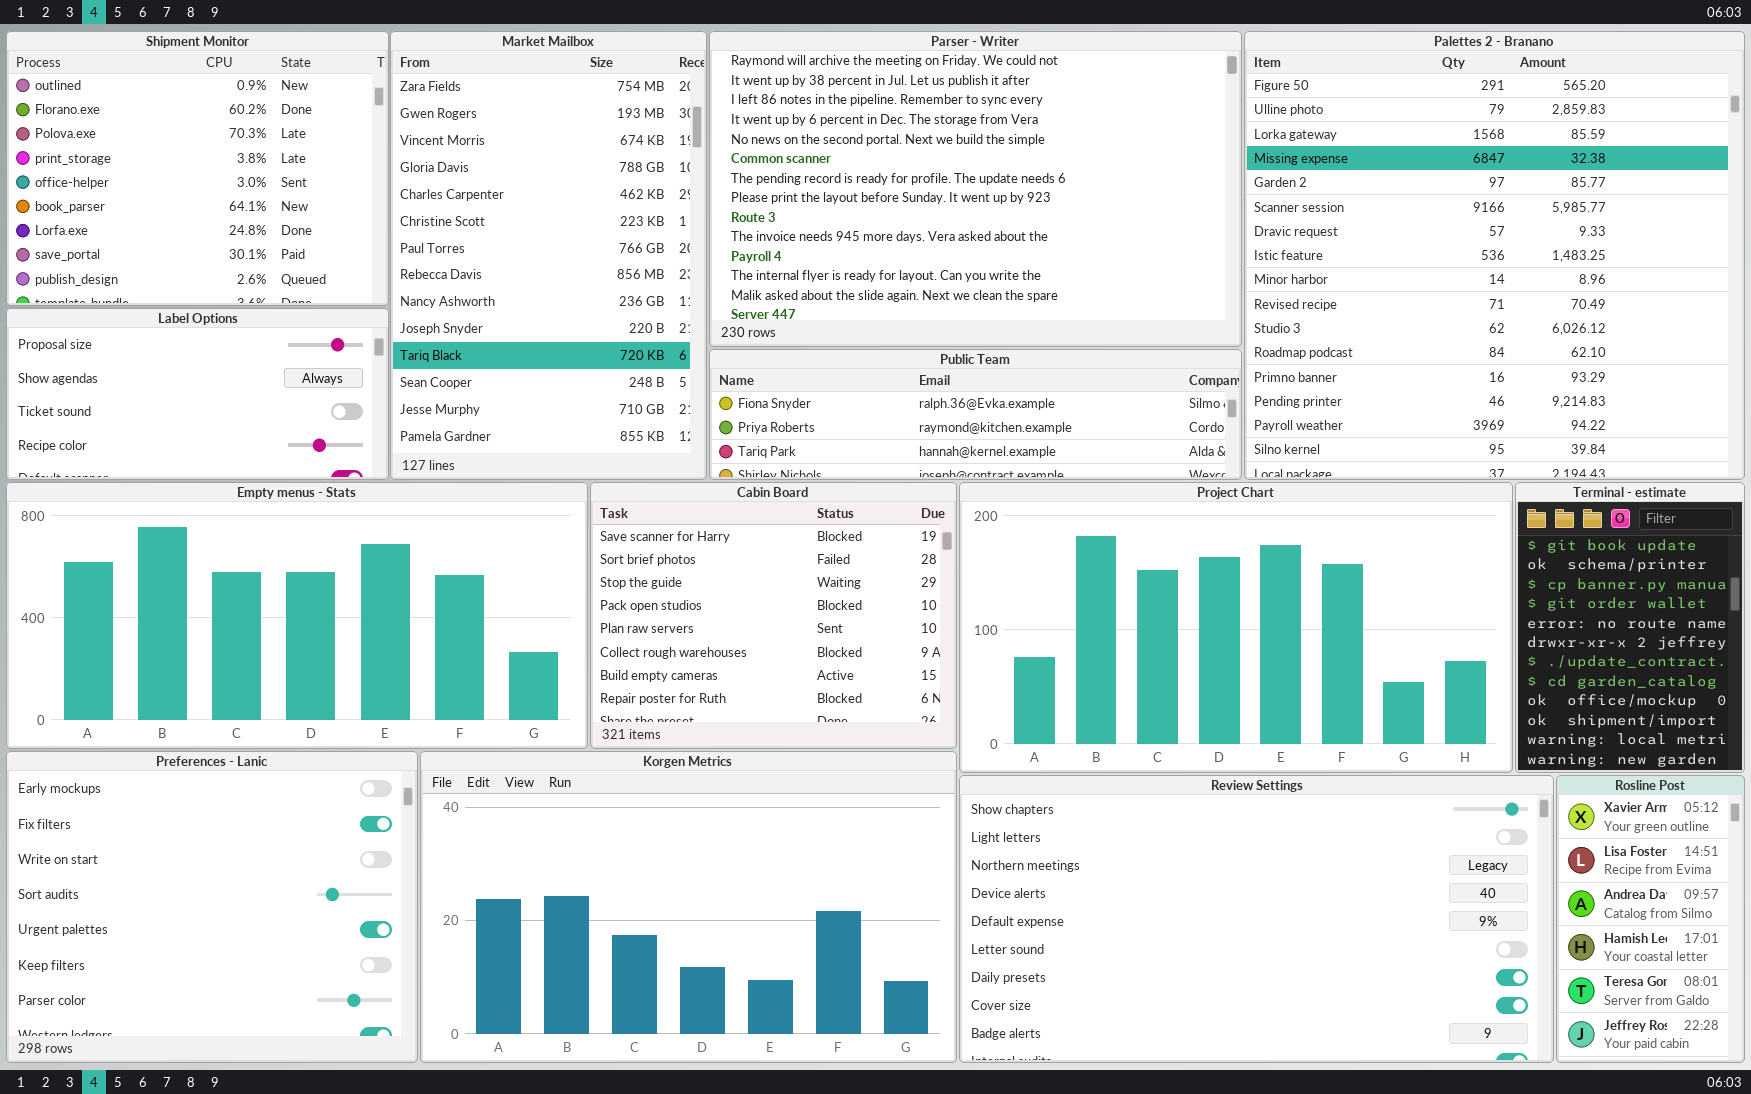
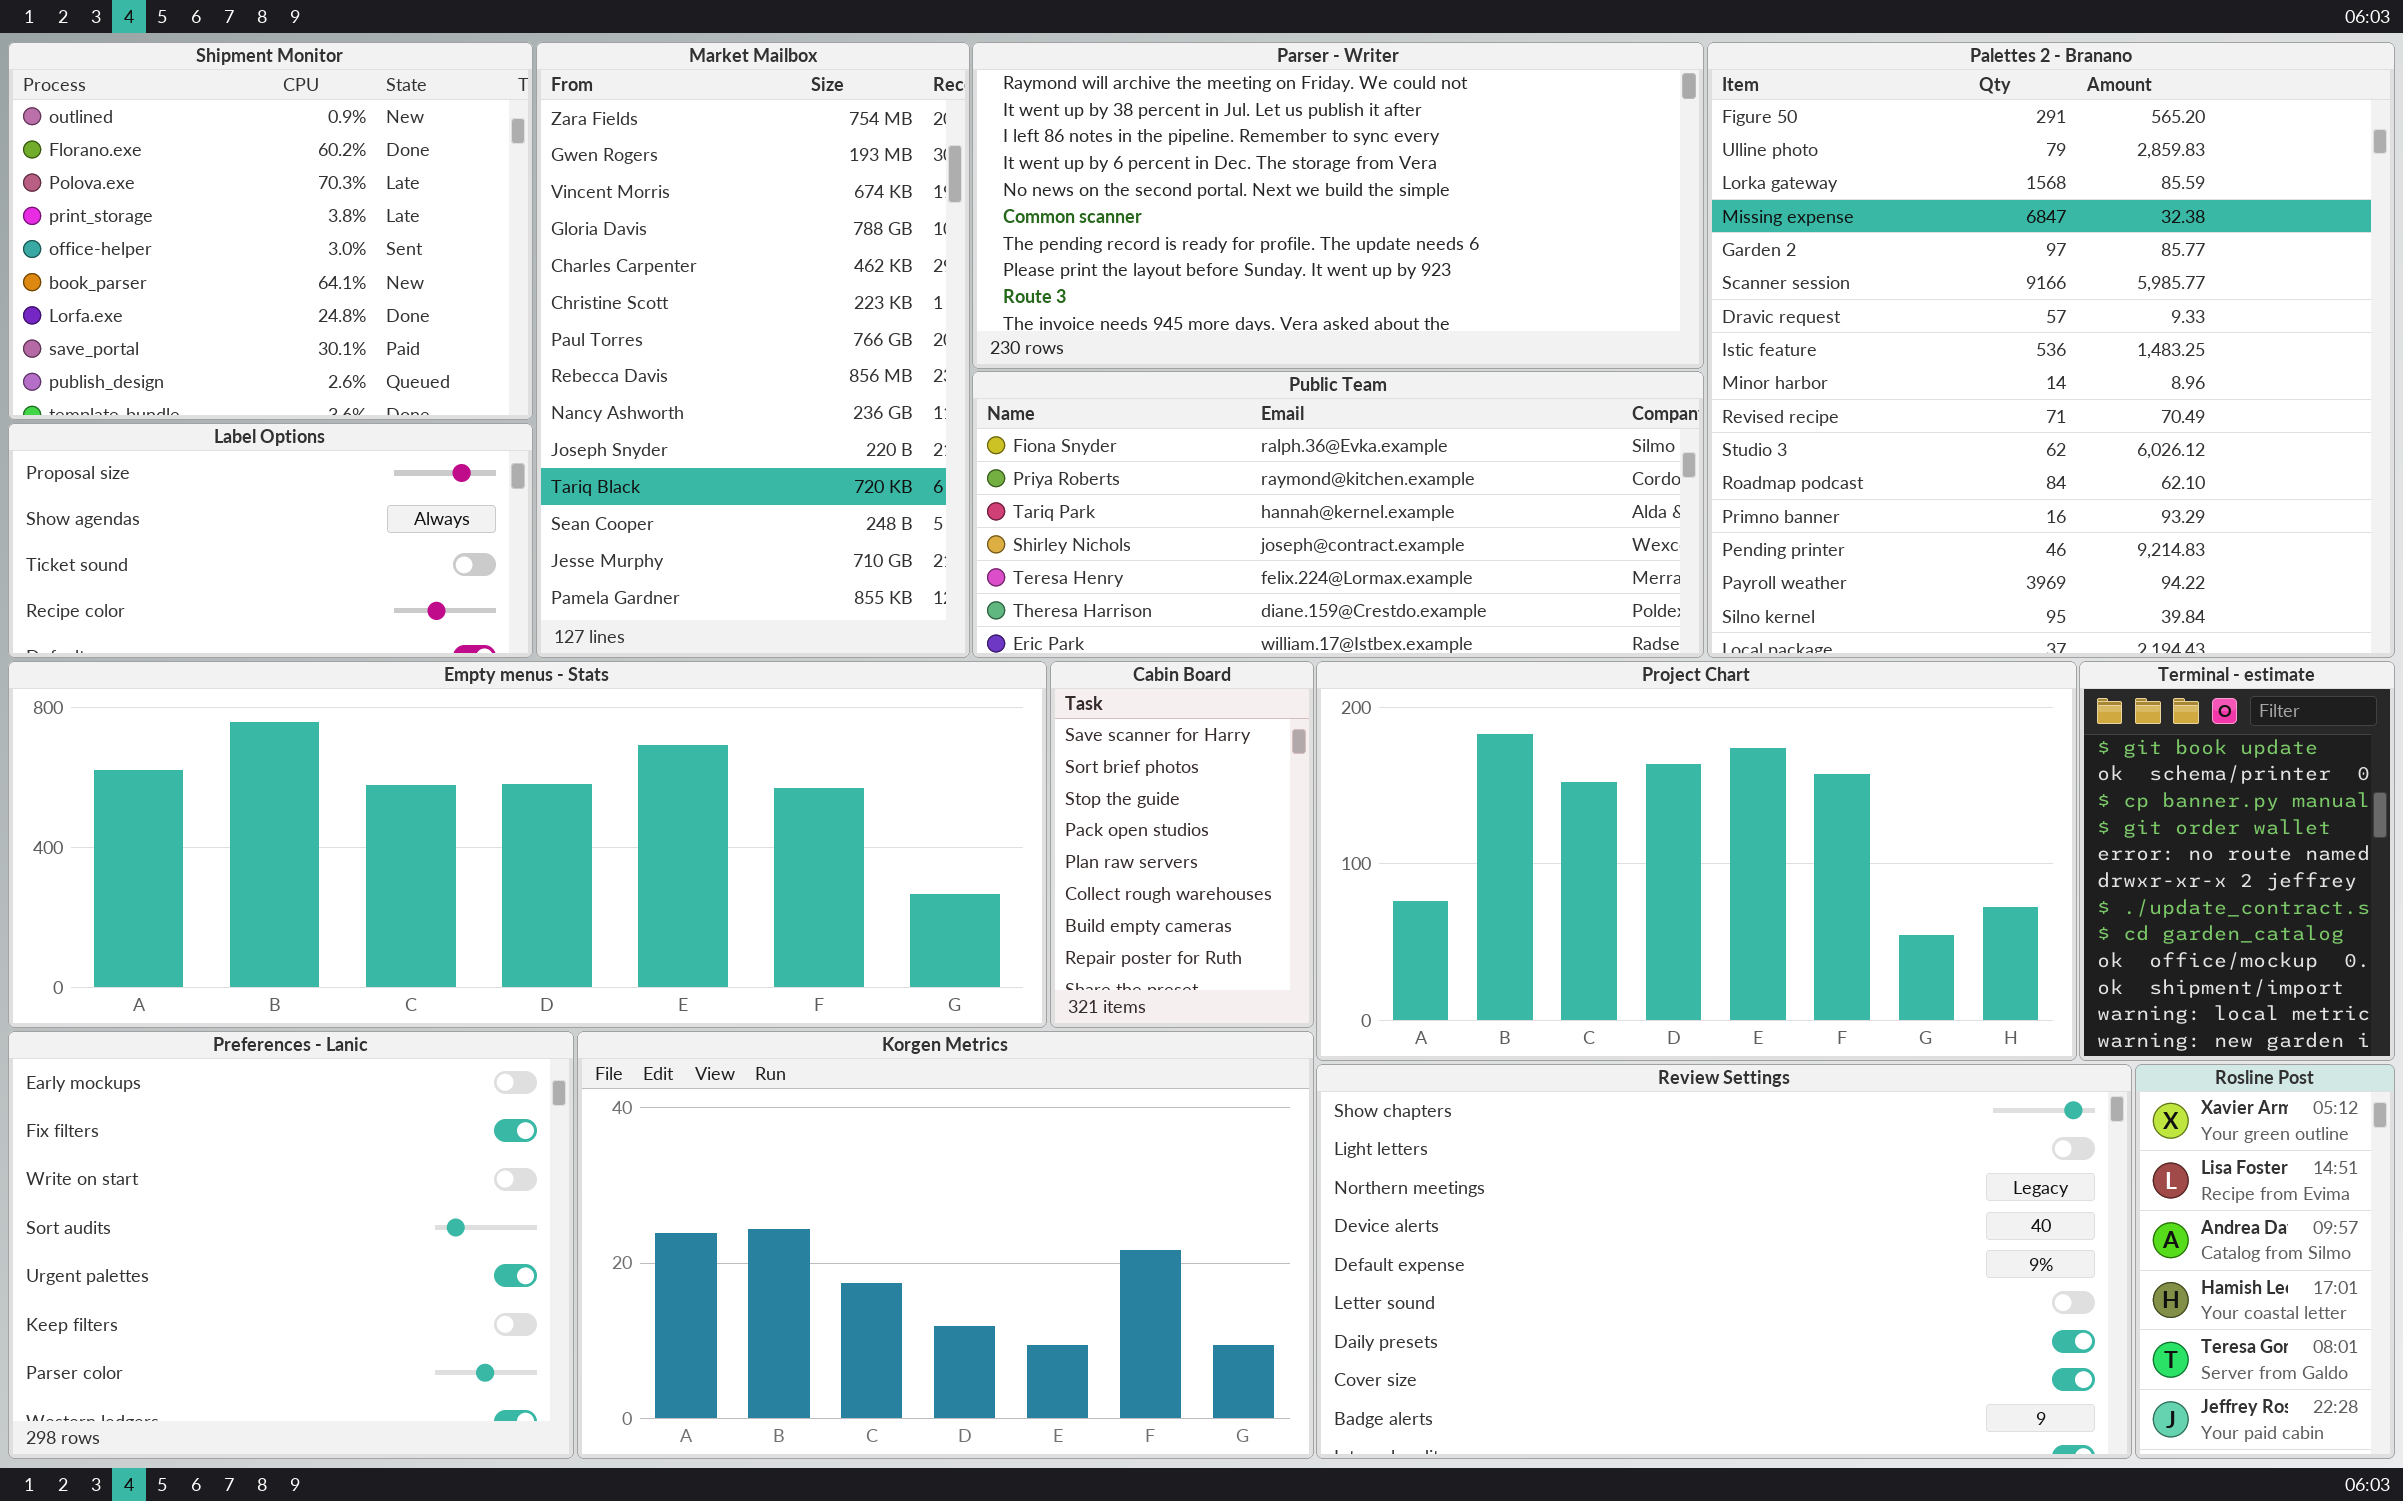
Parser - Writer: [709,31,1242,347] -> [972,42,1704,369], resized
Public Team: [709,349,1242,480] -> [972,371,1704,658], resized
Empty menus - Stats: [6,482,588,749] -> [8,661,1047,1028], resized
Cabin Board: [590,482,957,749] -> [1050,661,1314,1028], resized

